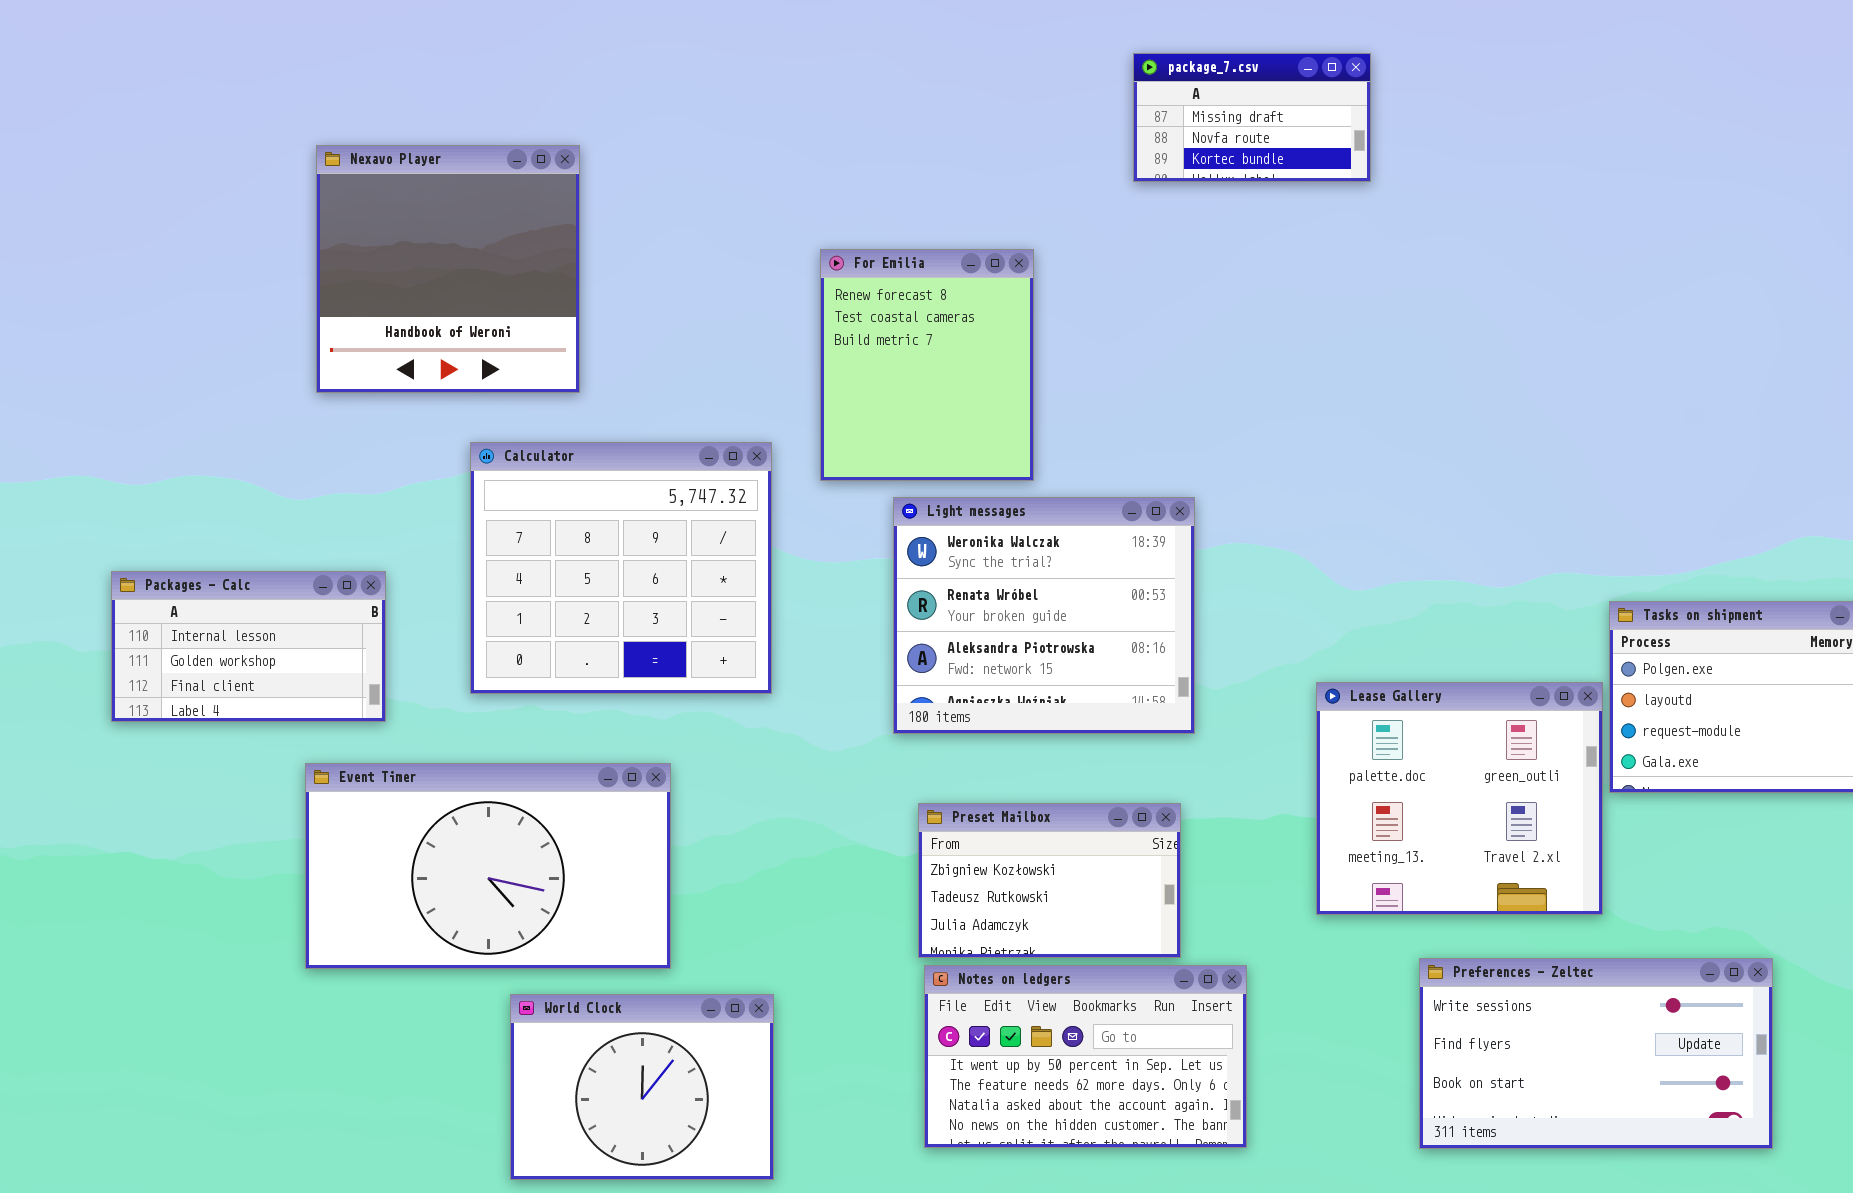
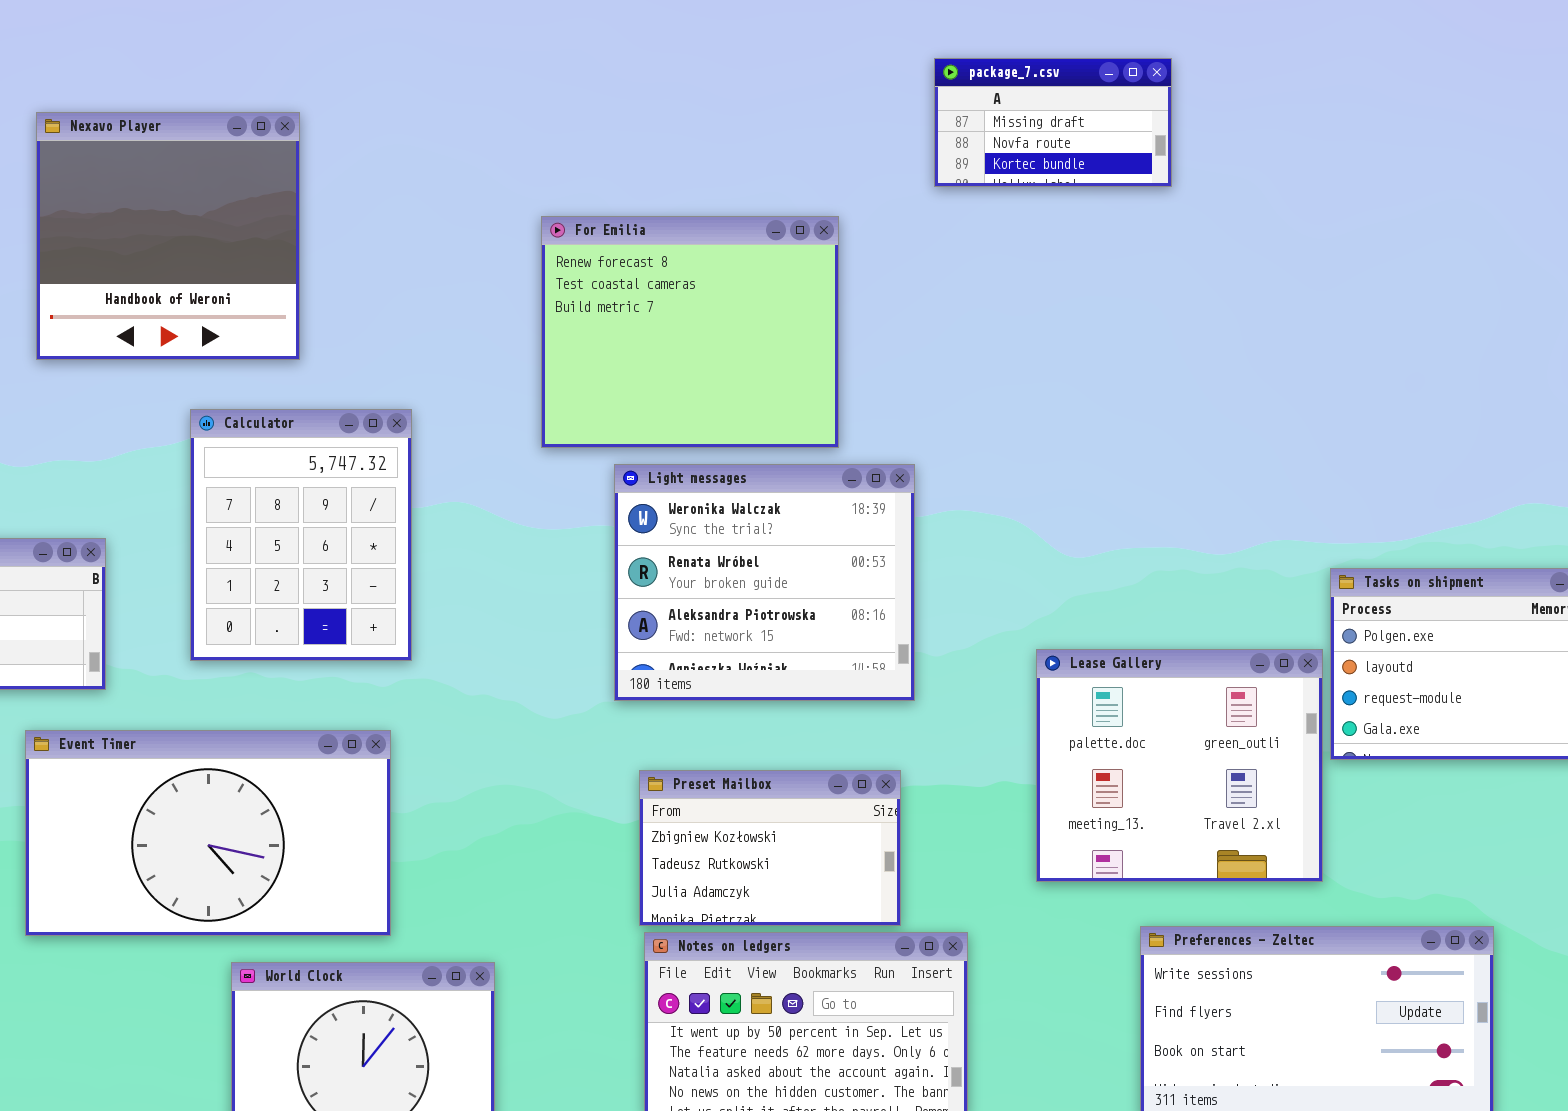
package_7.csv: [1133,53,1371,182] -> [934,58,1172,187], moved
For Emilia: [820,249,1034,481] -> [541,216,839,448], resized
Calculator: [470,442,772,694] -> [190,409,412,661], resized

